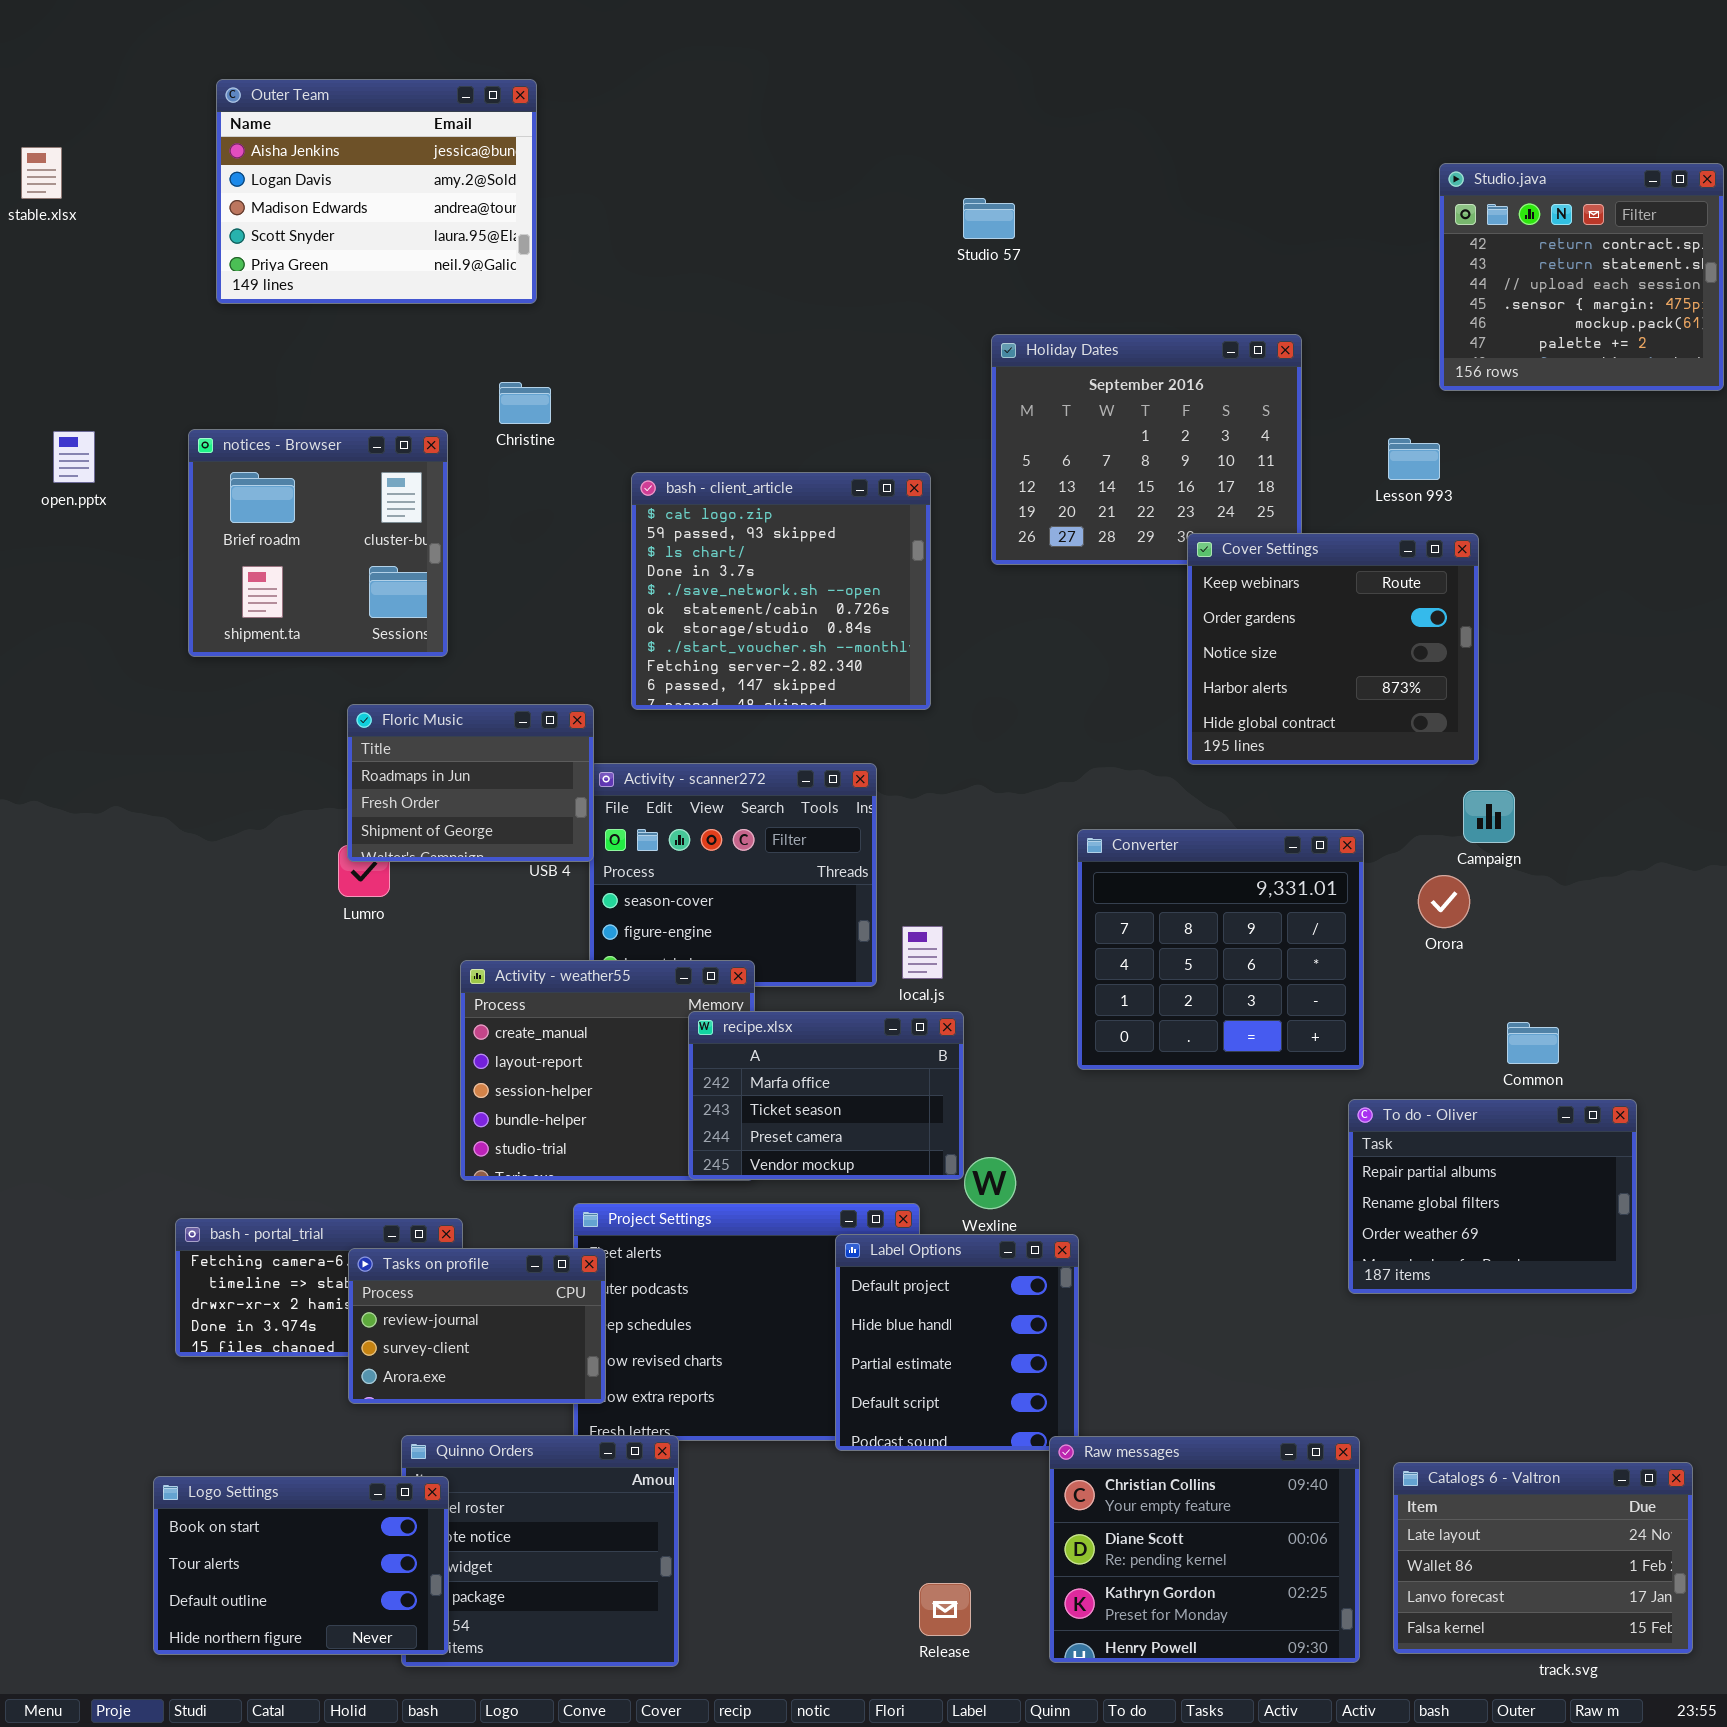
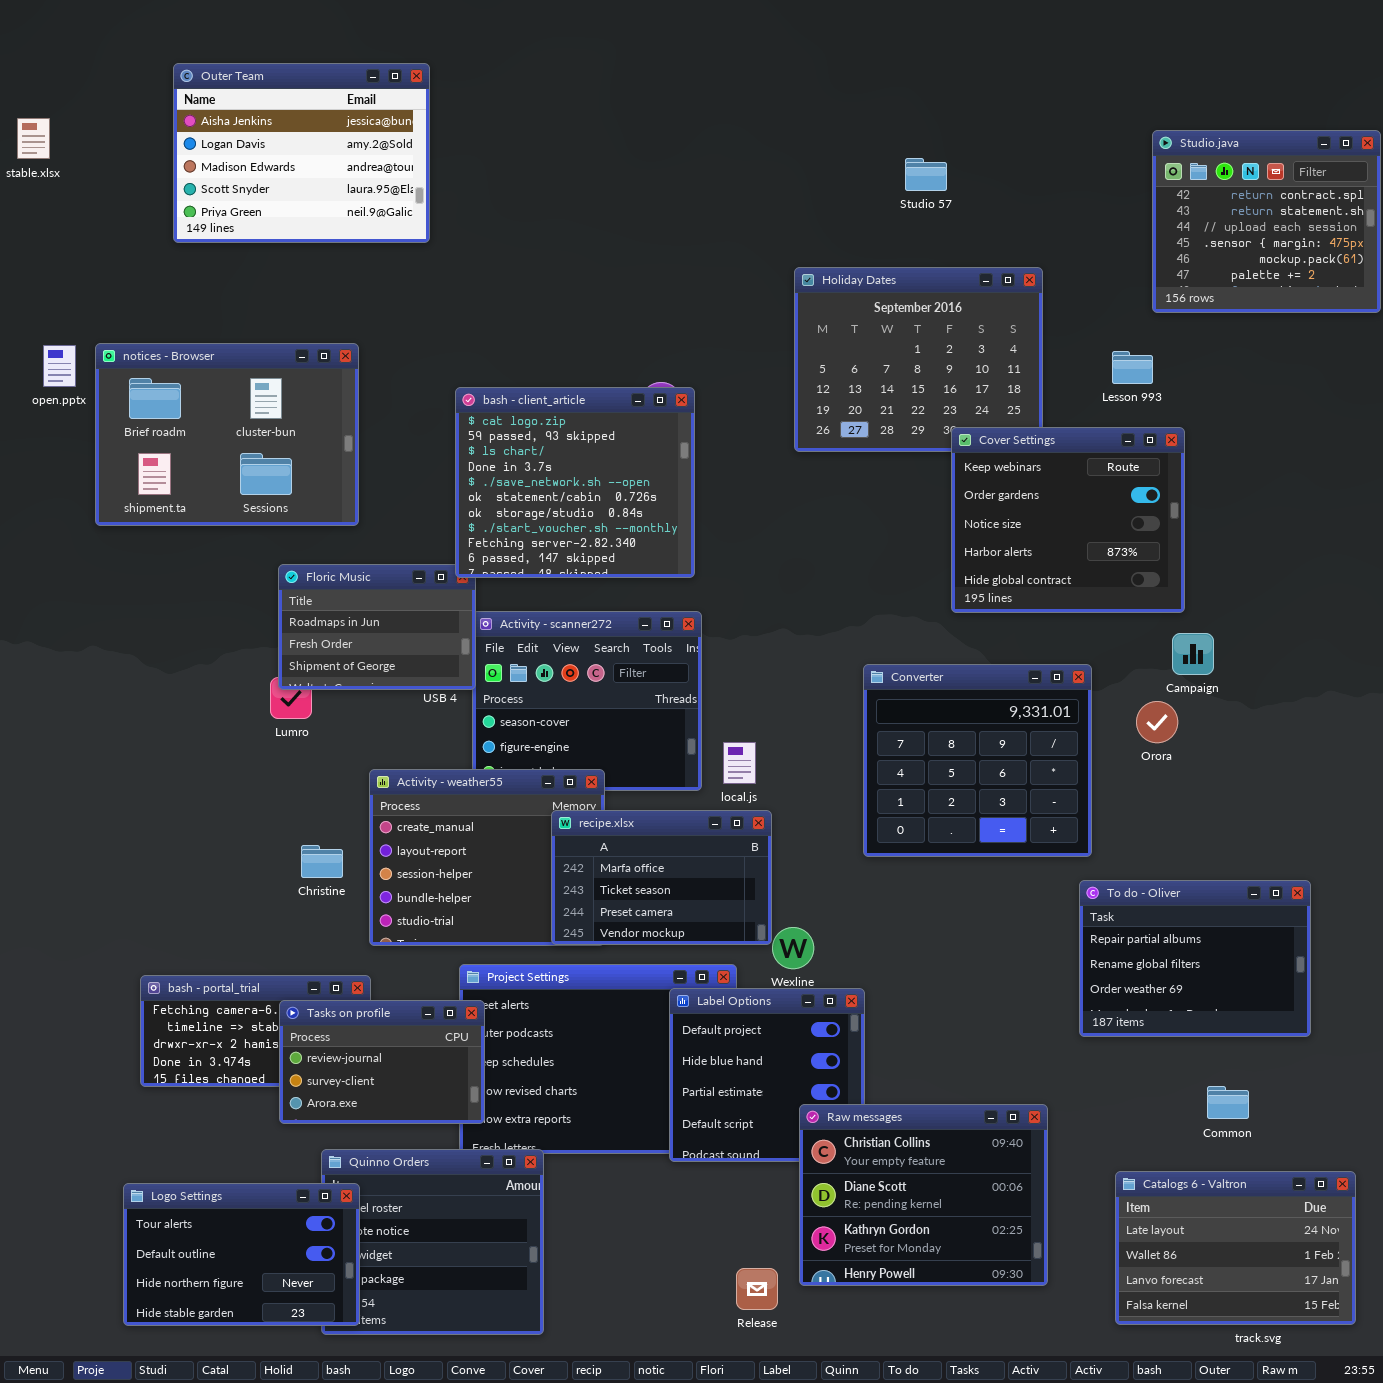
Studio 57: [963,198,1015,239] -> [905,158,947,191], moved
Christine: [499,382,551,424] -> [301,845,343,878], moved
notices - Browser: [188,429,448,657] -> [95,343,359,526], resized
bash - client_article: [631,472,931,710] -> [455,387,695,578], moved
Common: [1507,1022,1559,1064] -> [1207,1086,1249,1119], moved
Raw messages: [1049,1436,1360,1663] -> [799,1104,1048,1286], moved
Logo Settings: [153,1476,449,1655] -> [123,1183,360,1326], scrolled down 1 row

